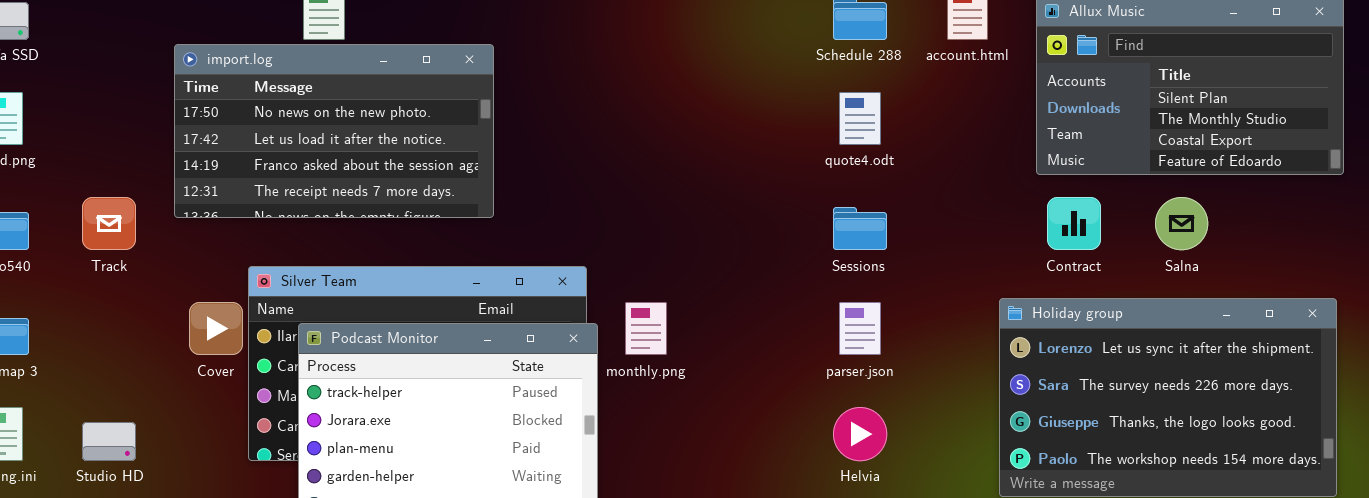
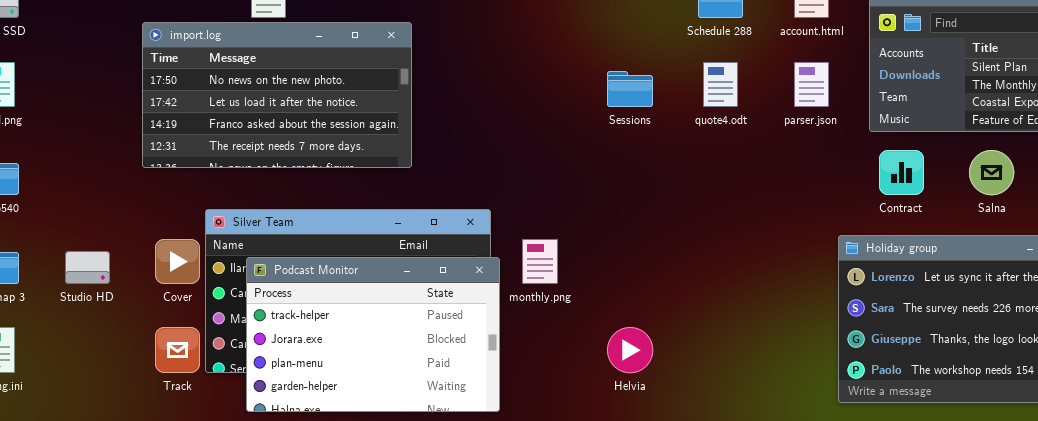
Track: [82,197,136,250] -> [155,327,200,373], moved
Sessions: [833,207,887,250] -> [607,71,653,107], moved
parser.json: [839,302,881,355] -> [794,62,829,107], moved
Helvia: [833,407,887,461] -> [607,327,653,373], moved
Studio HD: [82,422,136,461] -> [65,251,110,284], moved

